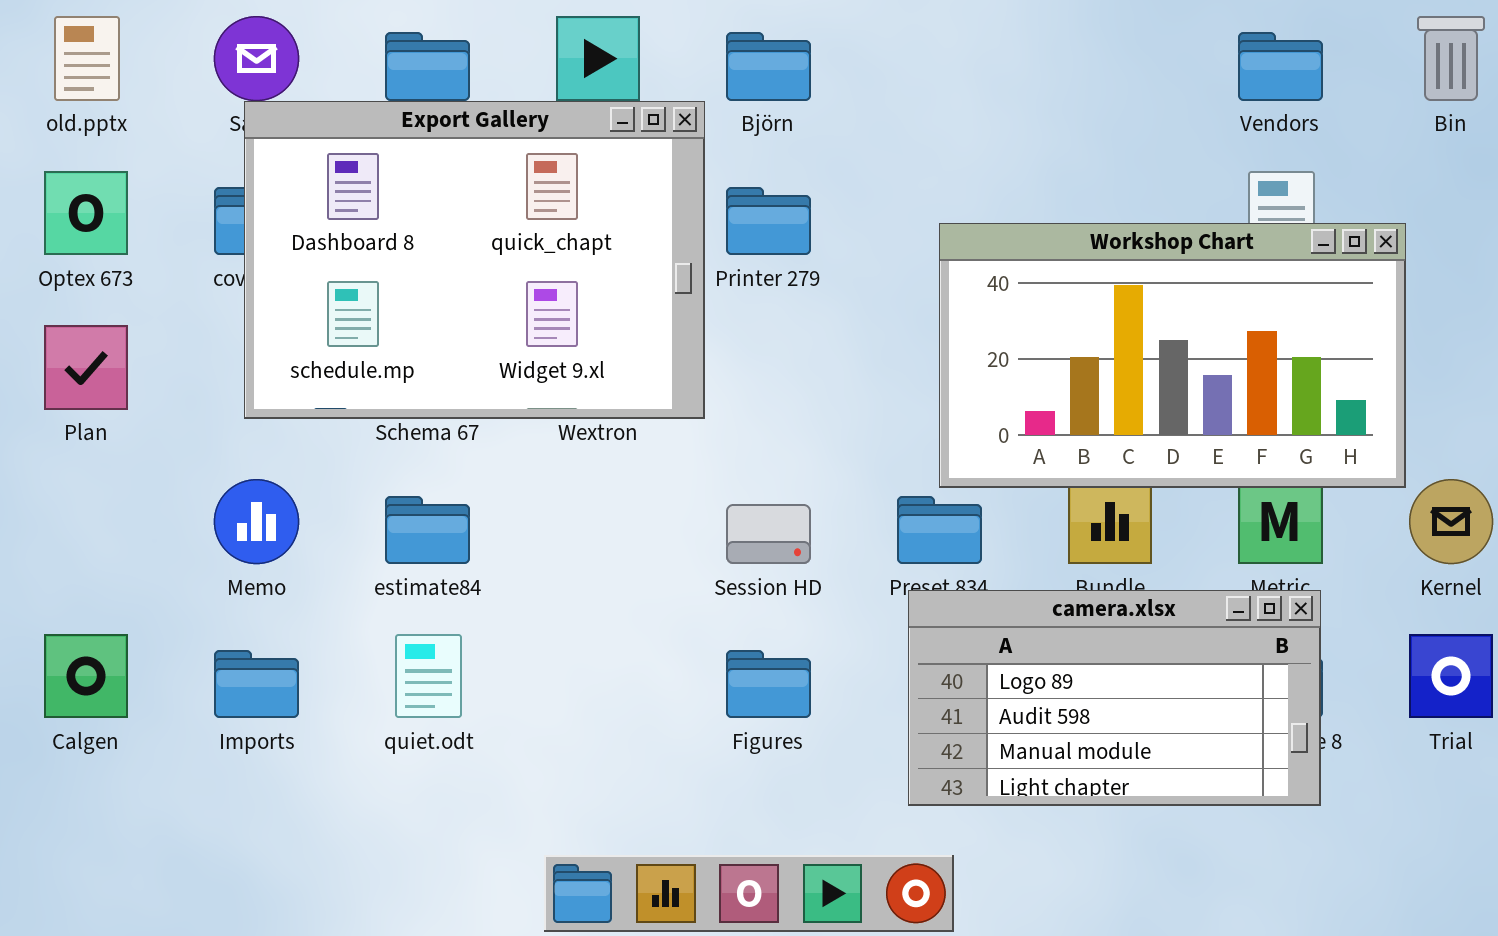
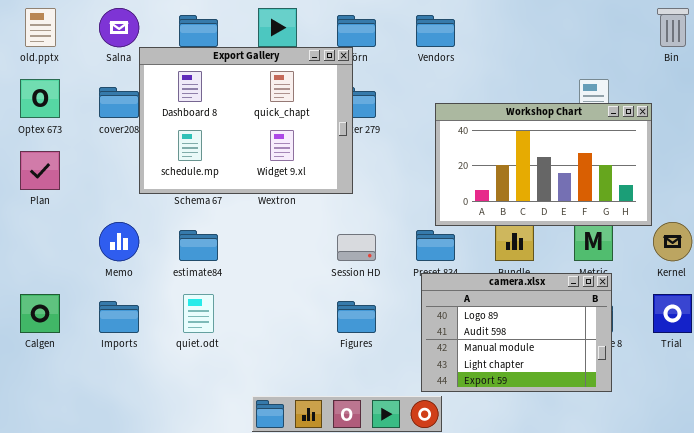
Vendors: [1238,32,1323,101] -> [416,15,455,47], moved
Export Gallery: [244,101,705,419] -> [139,47,353,194], moved
camera.xlsx: [908,590,1321,806] -> [421,273,612,392], resized

